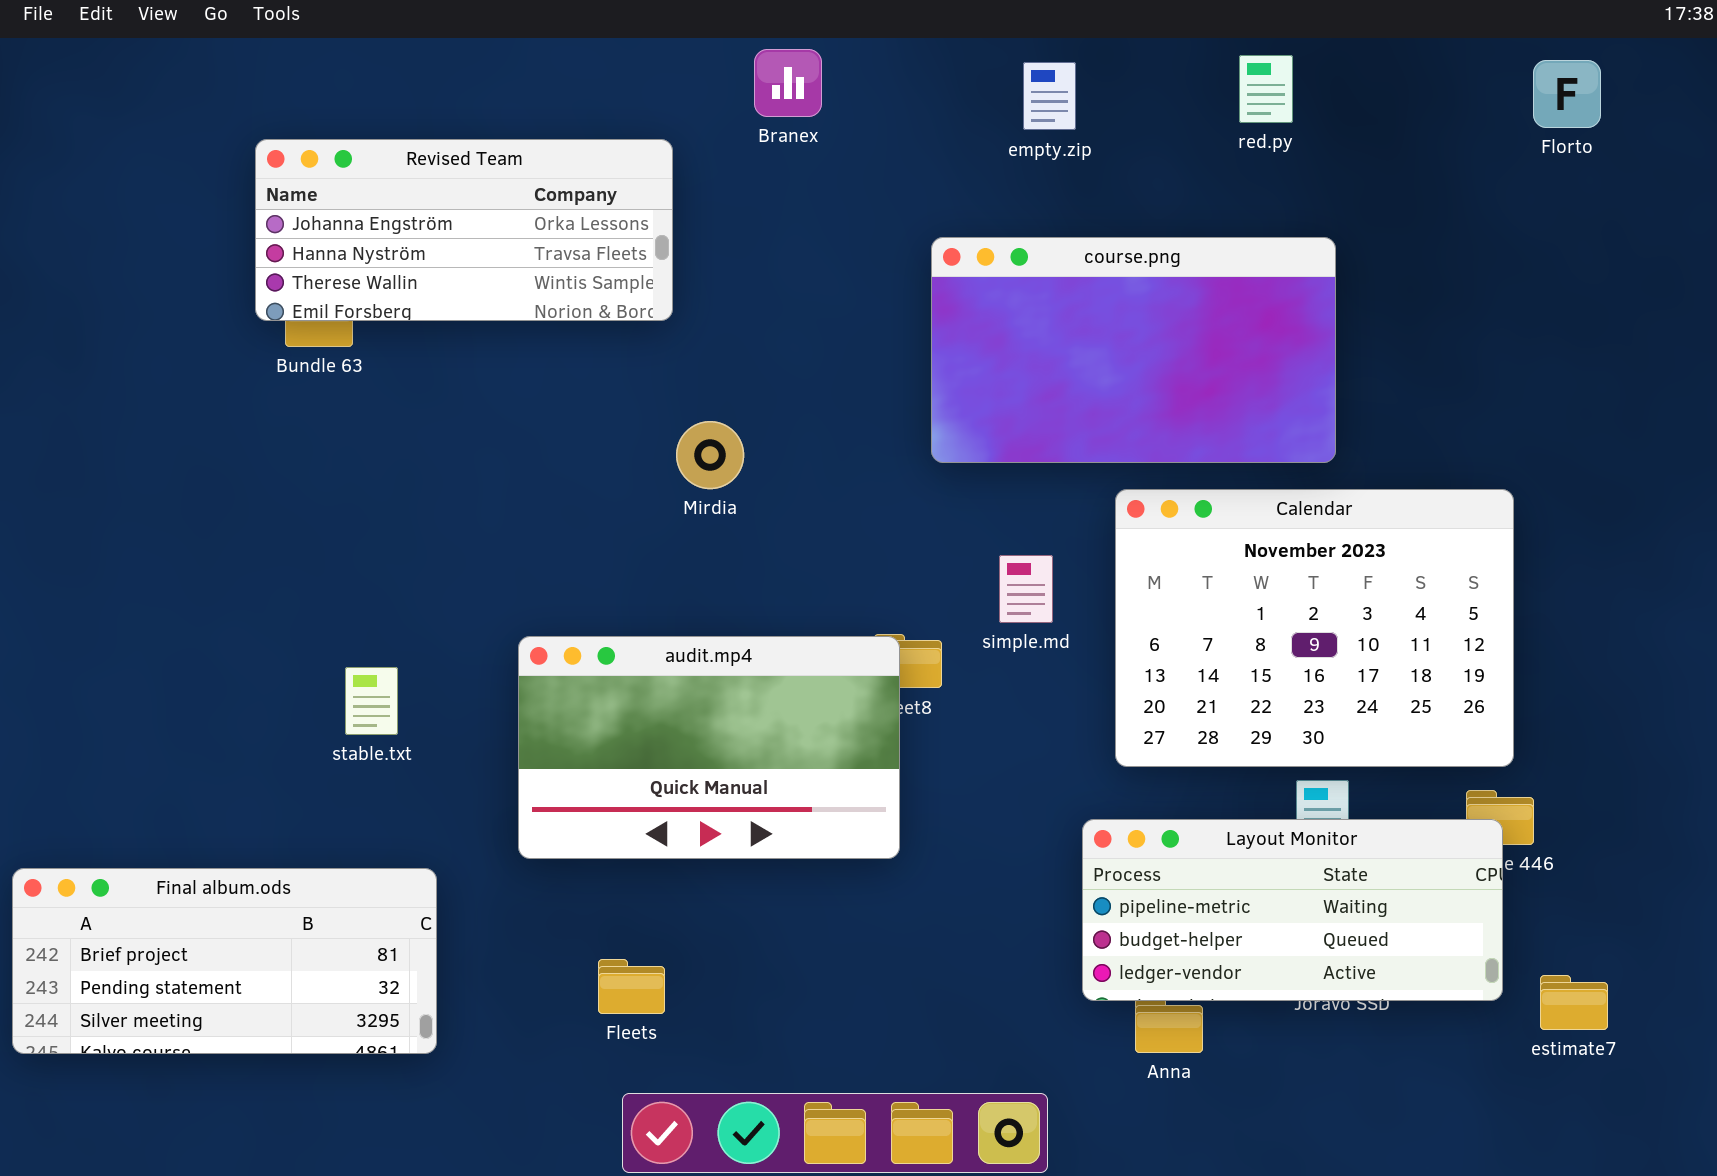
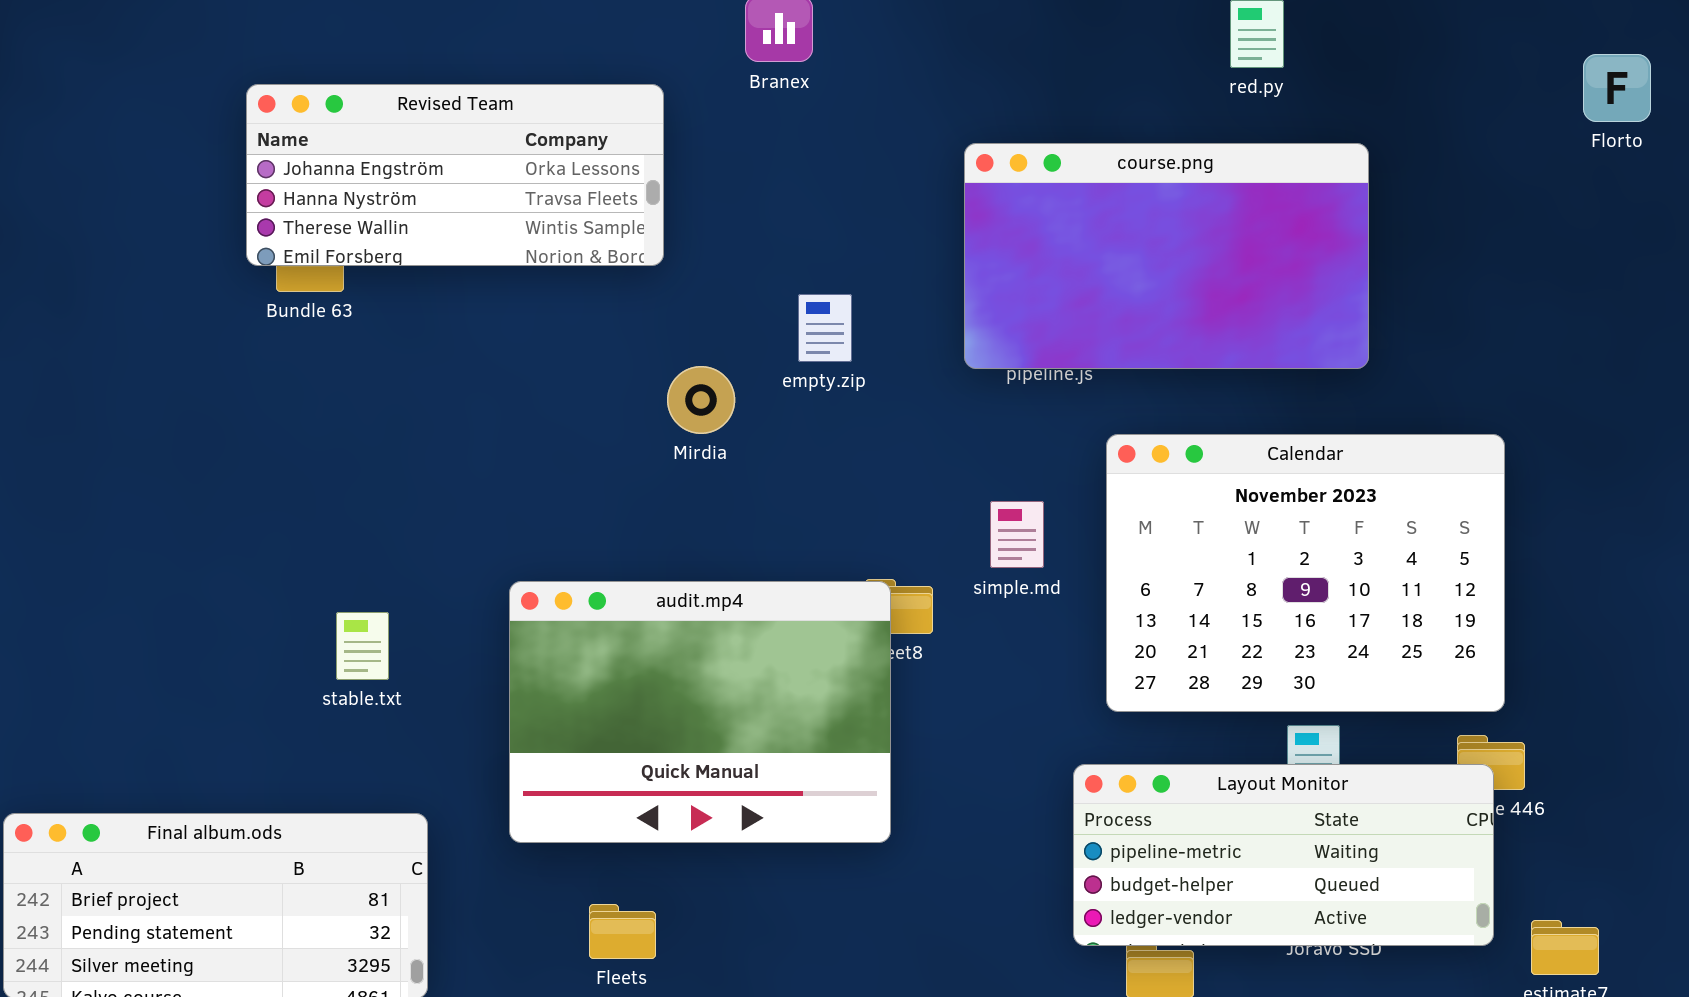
Florto: [1533,60,1601,128] -> [1583,54,1651,122], moved
empty.zip: [1023,62,1076,130] -> [798,294,852,362], moved
course.png: [931,237,1336,463] -> [964,143,1369,369], moved
audit.mp4: [518,636,900,859] -> [509,581,891,843], resized

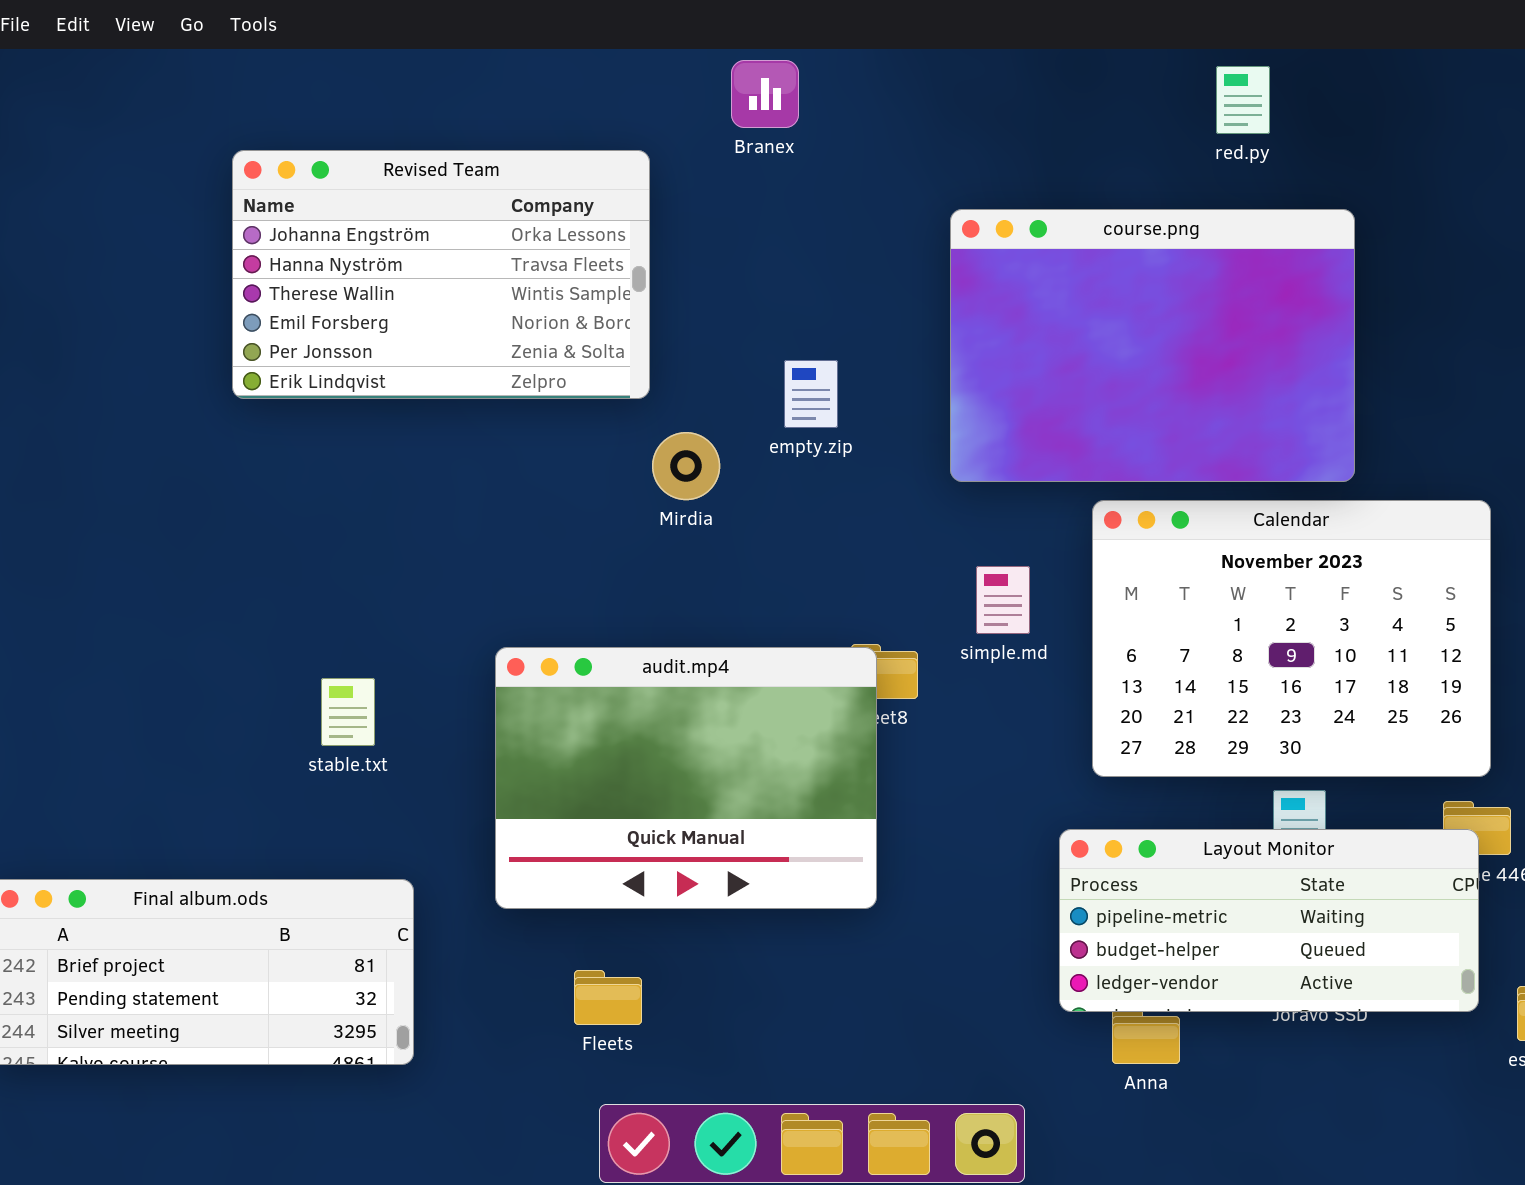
Revised Team: [246,84,664,266] -> [232,150,650,399], resized
course.png: [964,143,1369,369] -> [950,209,1355,482], resized

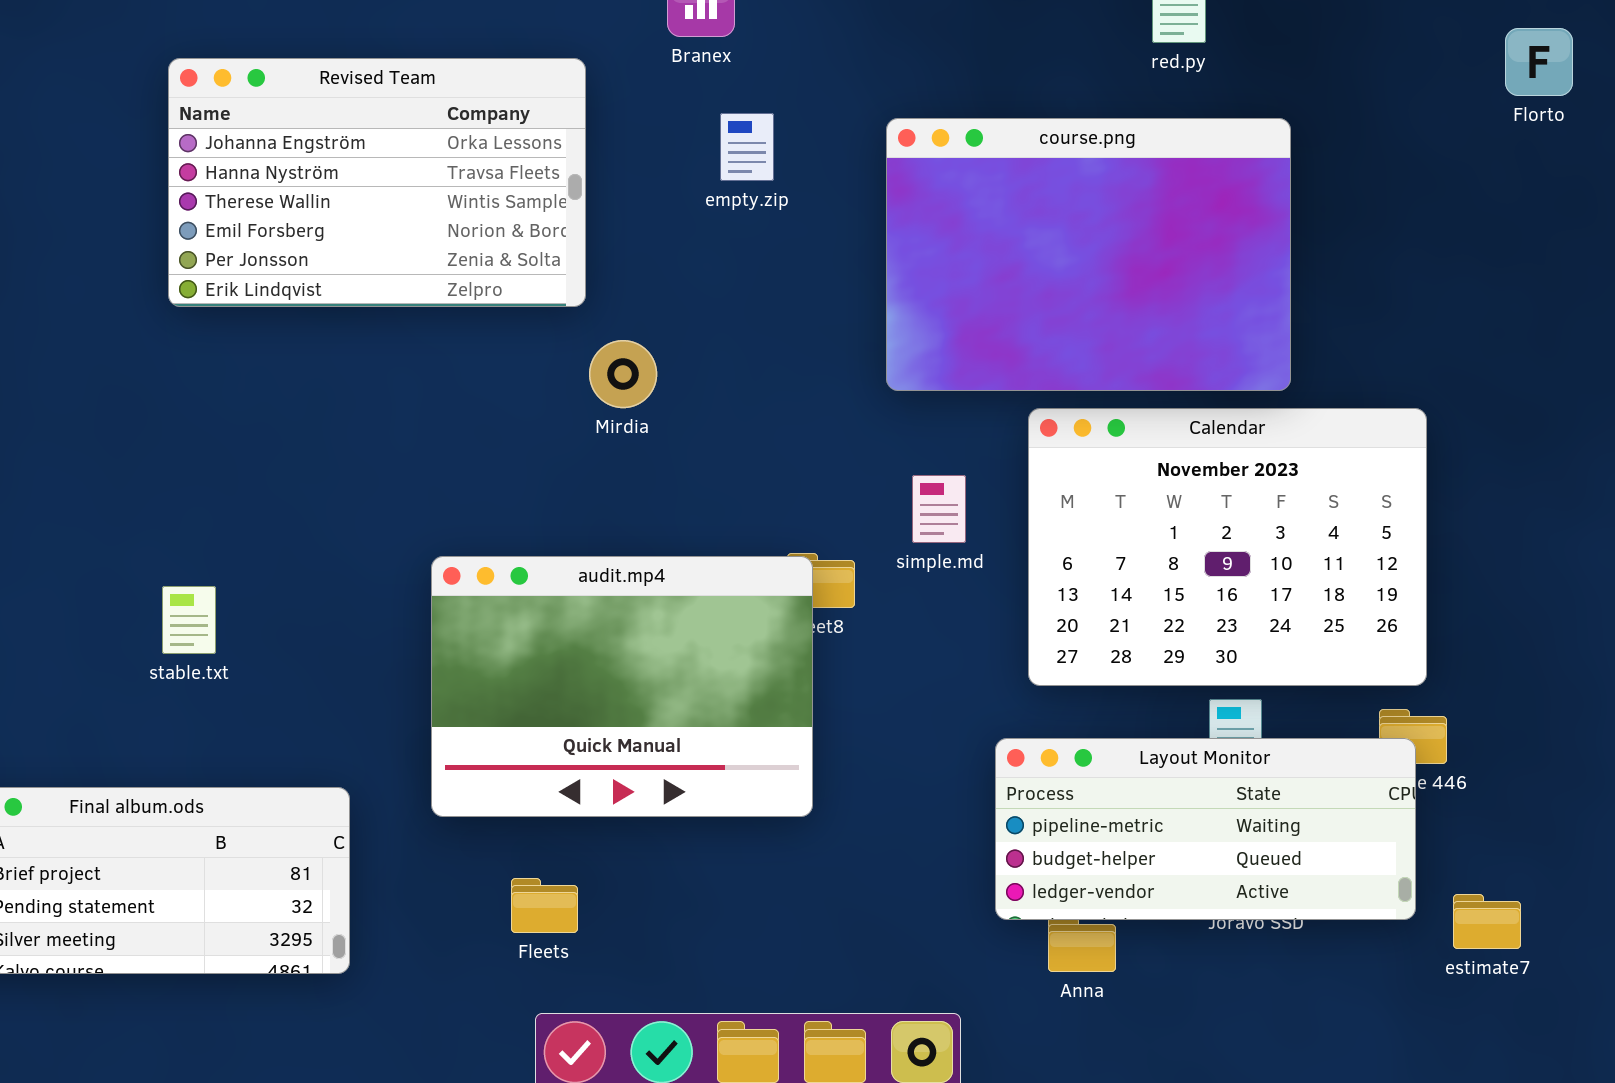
empty.zip: [784,360,838,428] -> [720,113,774,181], moved
stable.txt: [321,678,375,746] -> [162,586,216,654], moved

